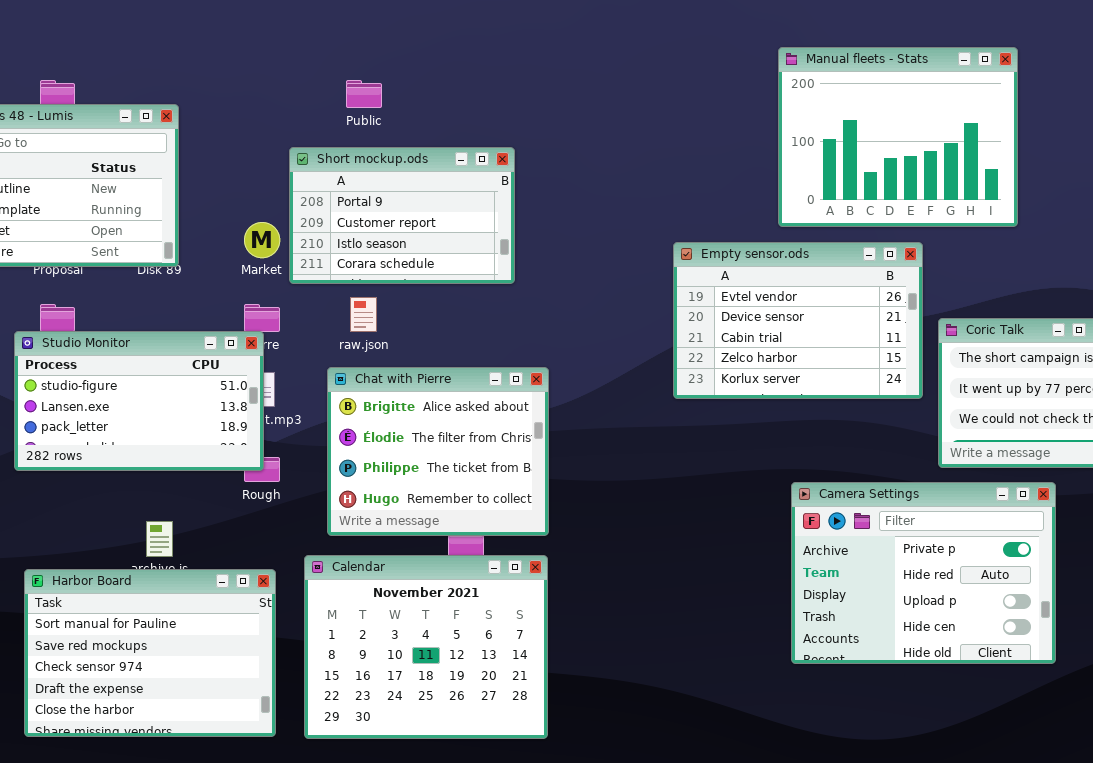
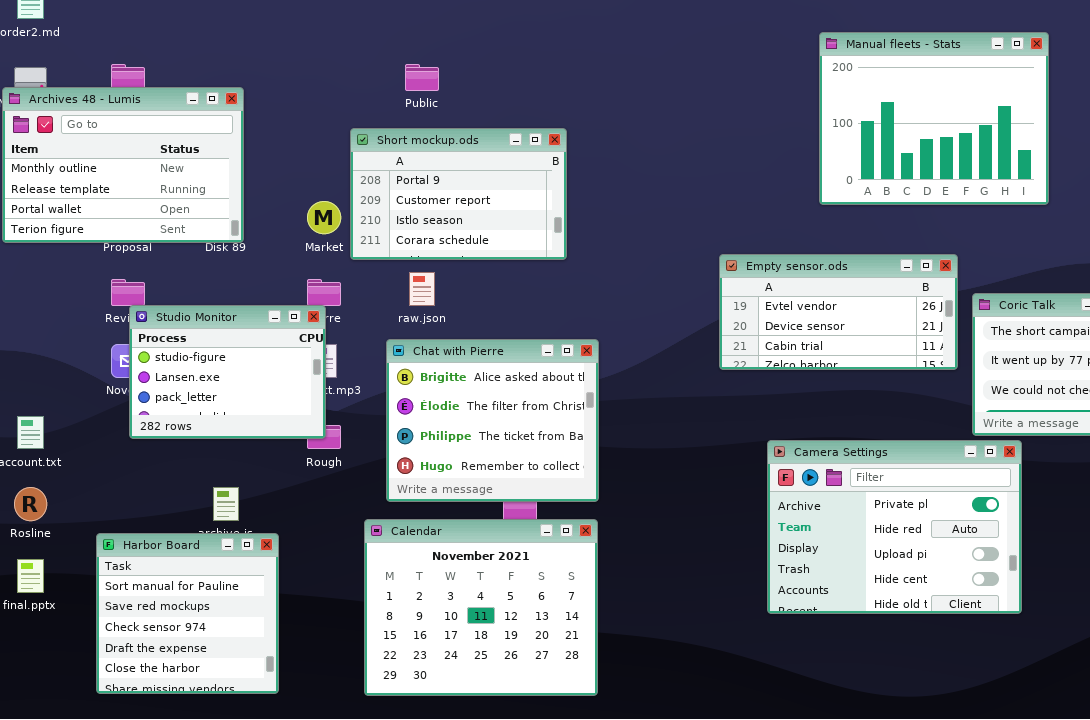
Empty sensor.ods: [673,242,923,399] -> [719,254,958,370], resized
Studio Monitor: [14,331,264,471] -> [129,305,326,439], resized
Camera Settings: [791,482,1056,664] -> [767,440,1022,614], moved
Harbor Board: [24,569,276,737] -> [96,533,279,694], resized

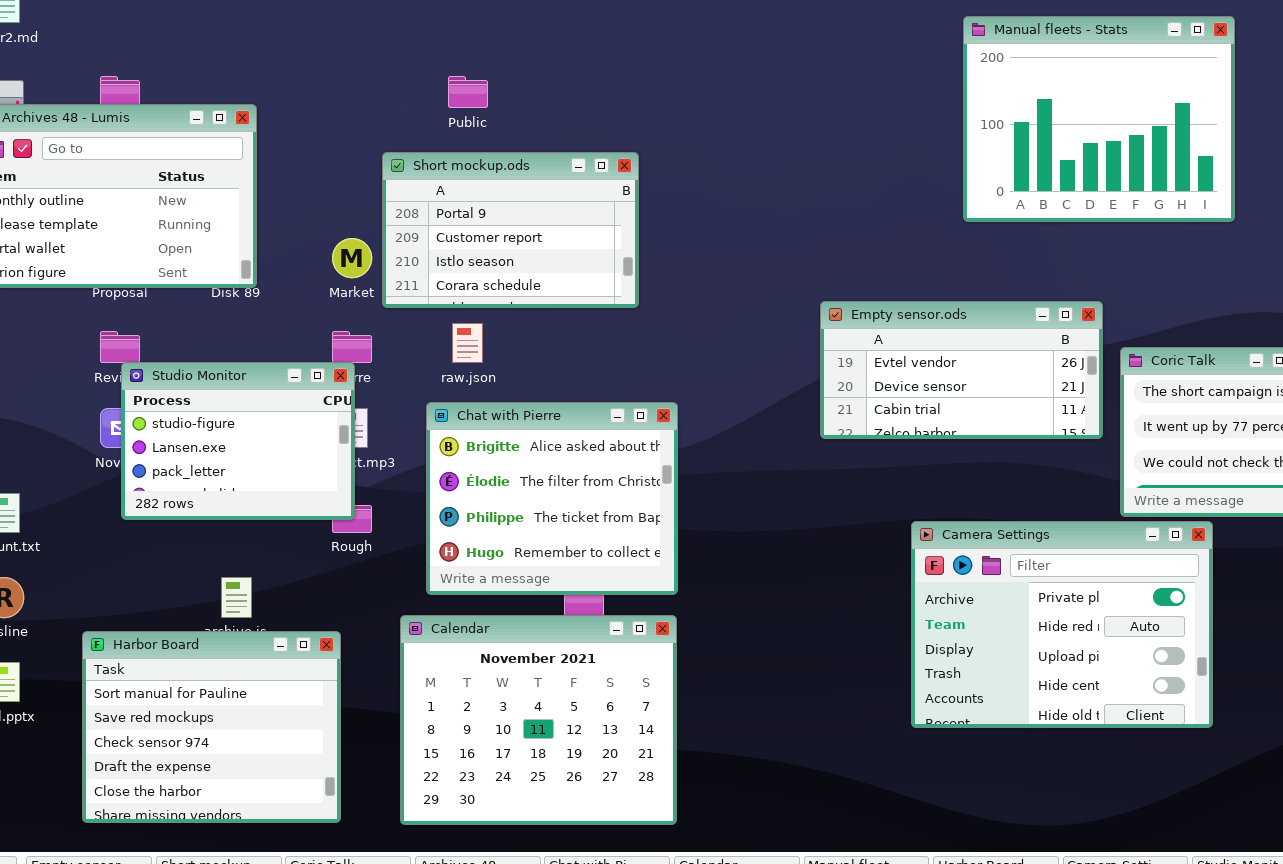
Manual fleets - Stats: [819,32,1049,205] -> [963,16,1235,222], moved
Camera Settings: [767,440,1022,614] -> [911,521,1213,728], moved
Harbor Board: [96,533,279,694] -> [82,631,341,823], resized

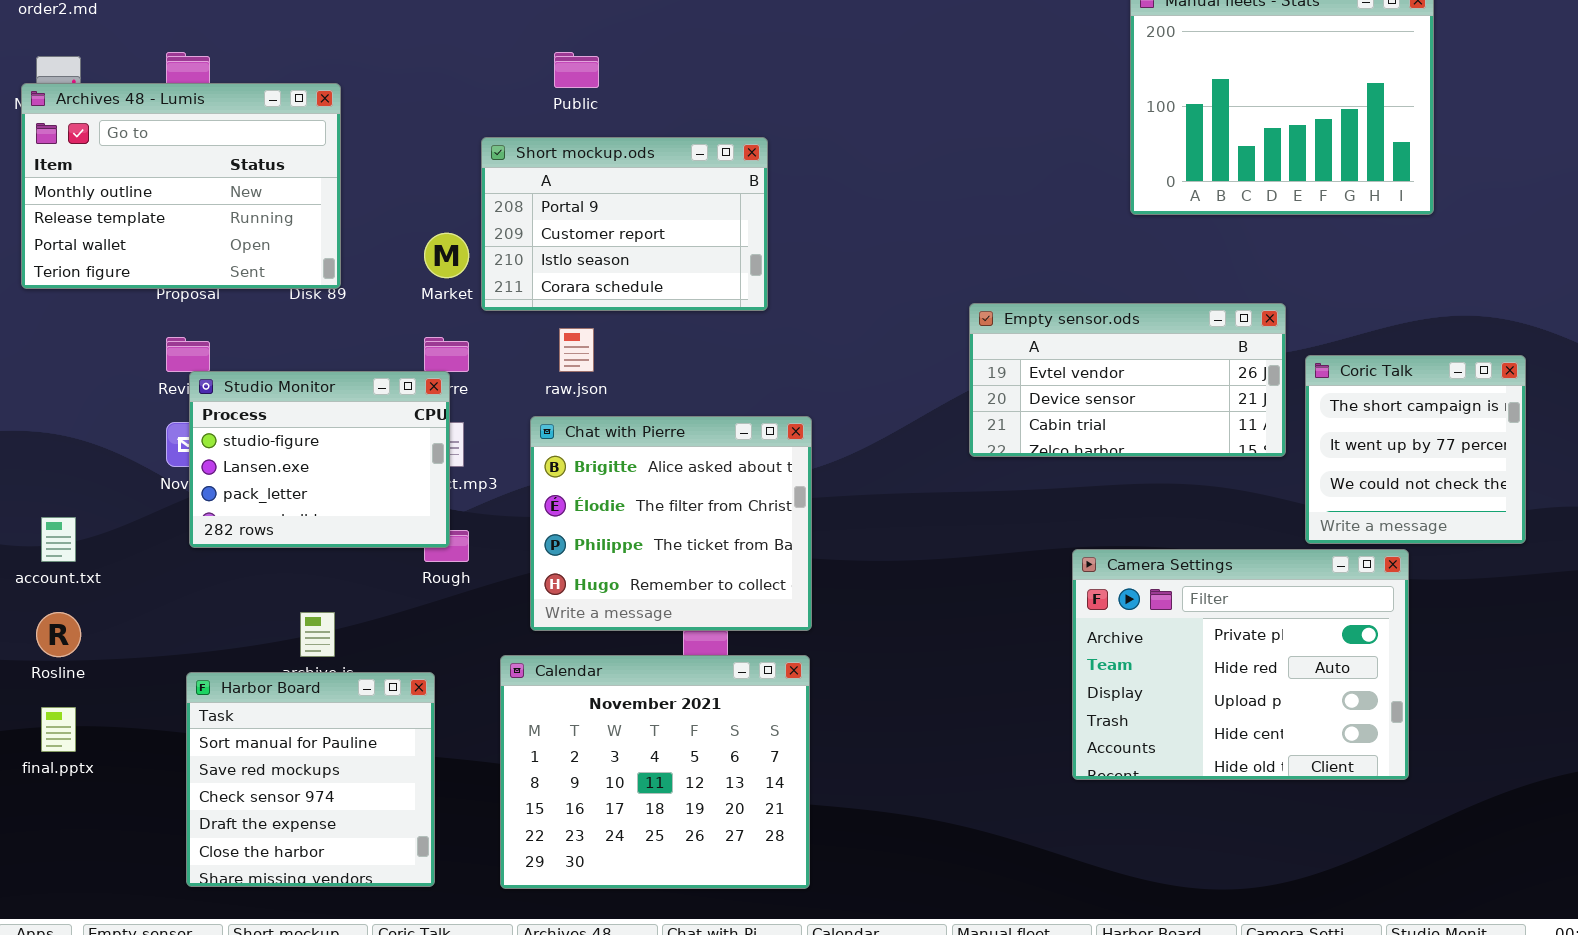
Harbor Board: [82,631,341,823] -> [186,672,435,887], resized

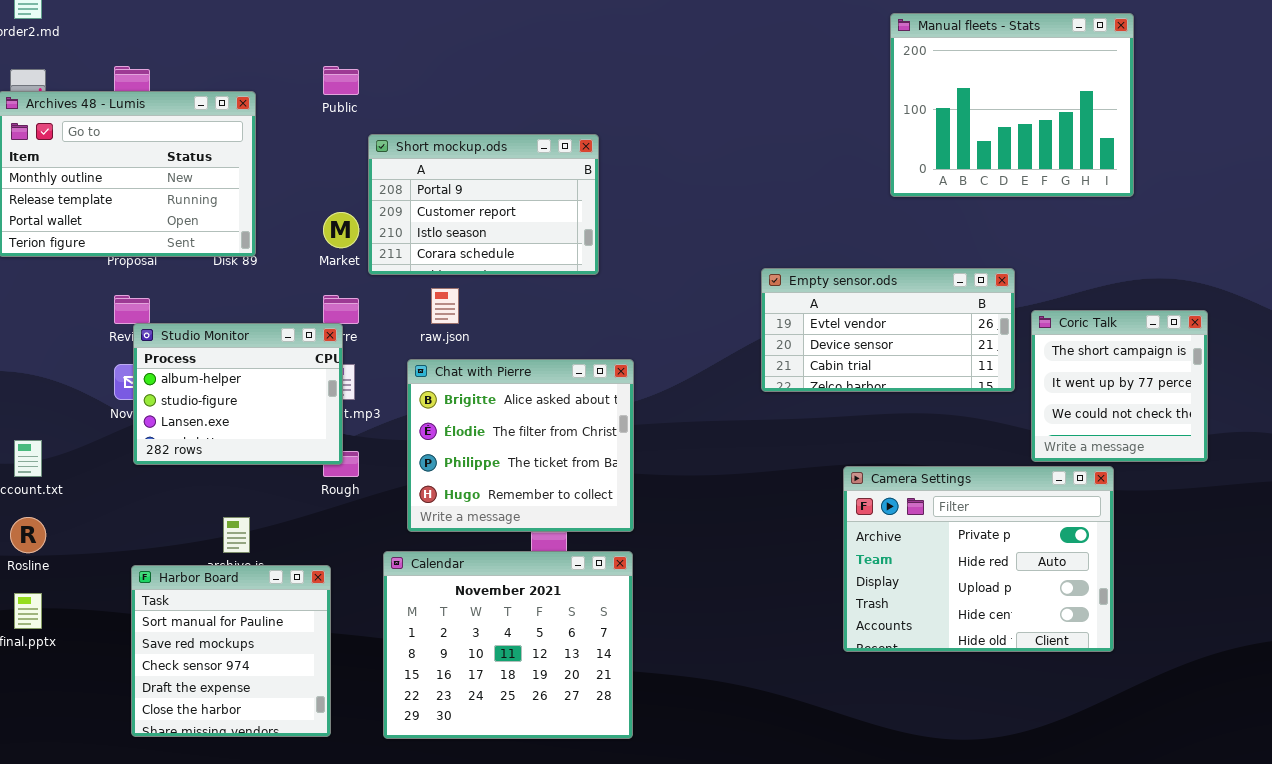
Public: [554,52,599,88] -> [323,66,359,95], moved
Studio Monitor: [189,371,450,548] -> [133,323,343,465], scrolled up 1 row

